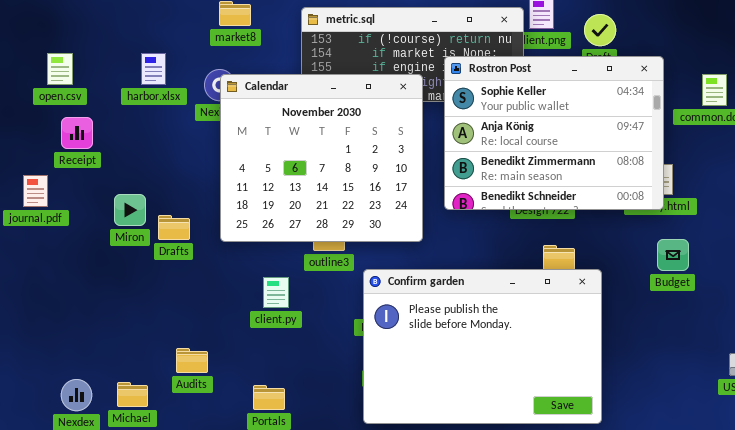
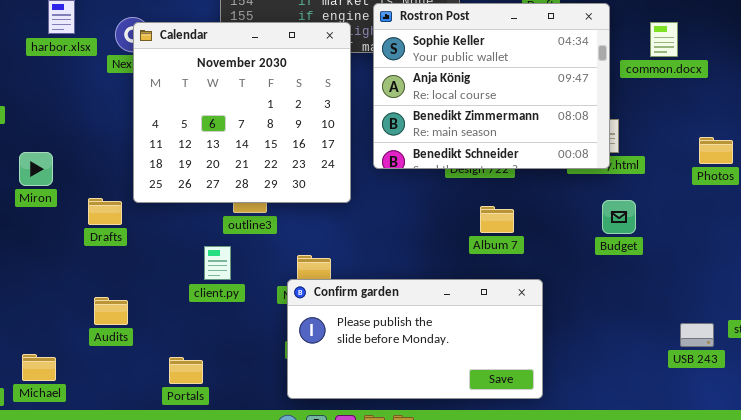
Drafts: [158,215,190,240] -> [88,198,122,225], moved
Confirm garden: [363,269,602,424] -> [287,279,543,399], resized
client.py: [263,277,289,308] -> [204,246,231,280], moved
Audits: [176,348,208,373] -> [94,297,128,325], moved

